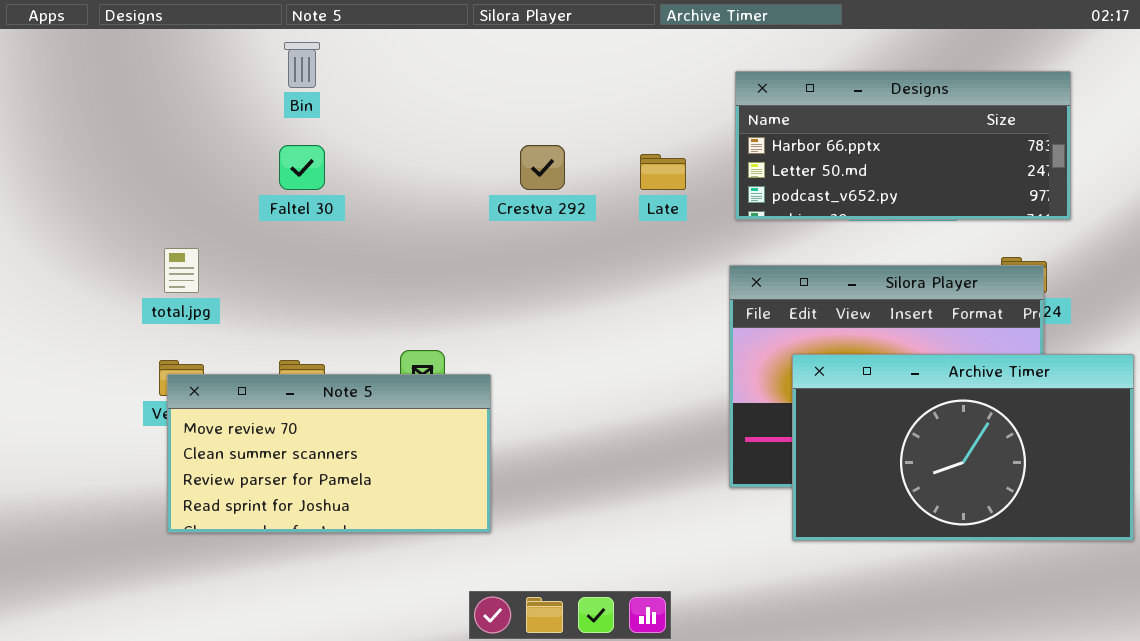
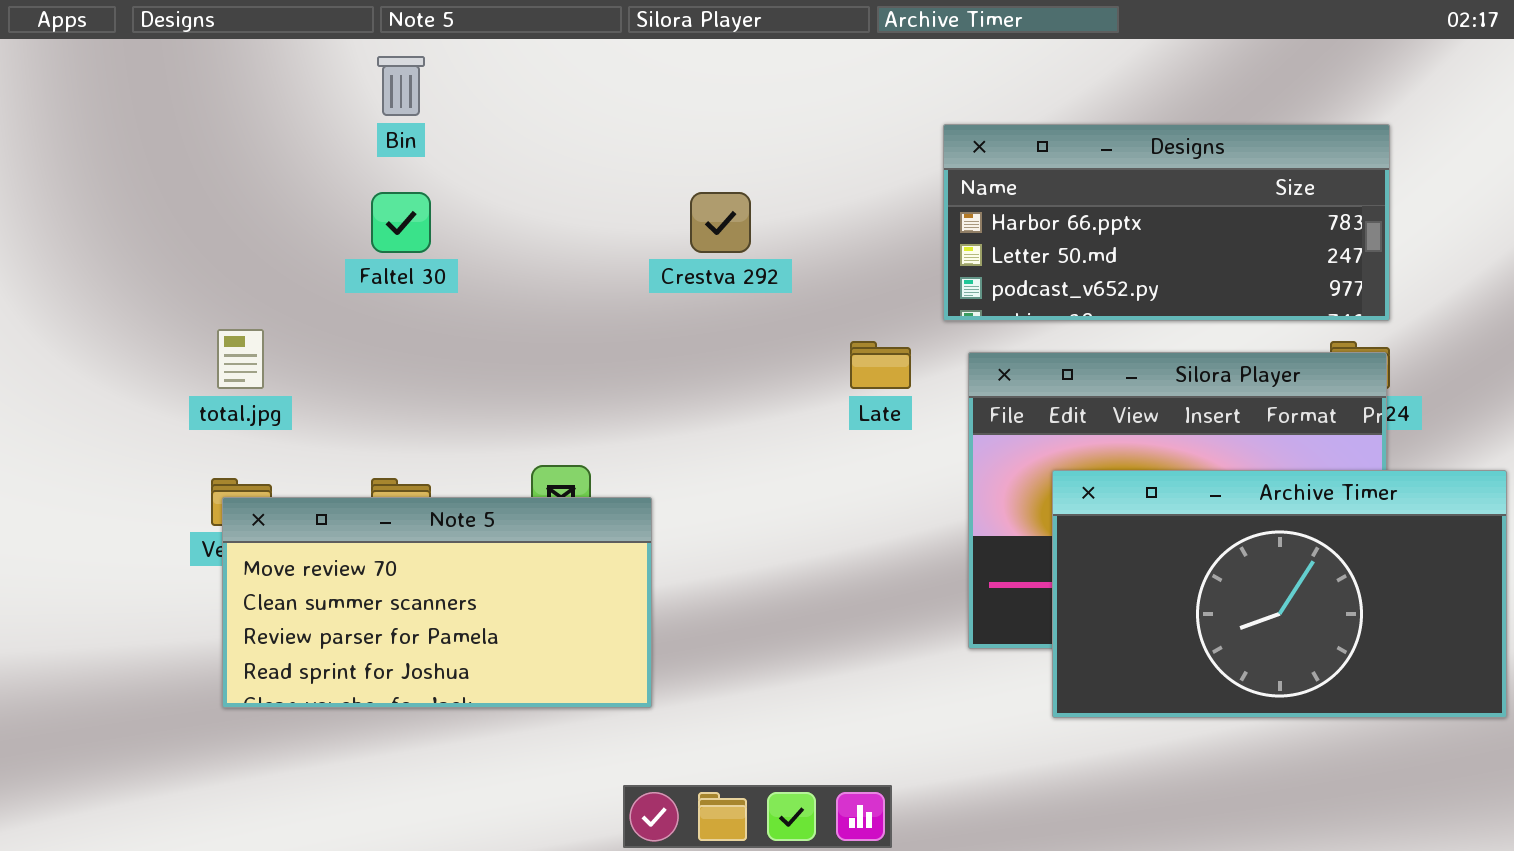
Designs: [735,71,1071,220] -> [943,124,1390,321], moved
Late: [640,154,686,190] -> [850,341,911,389], moved

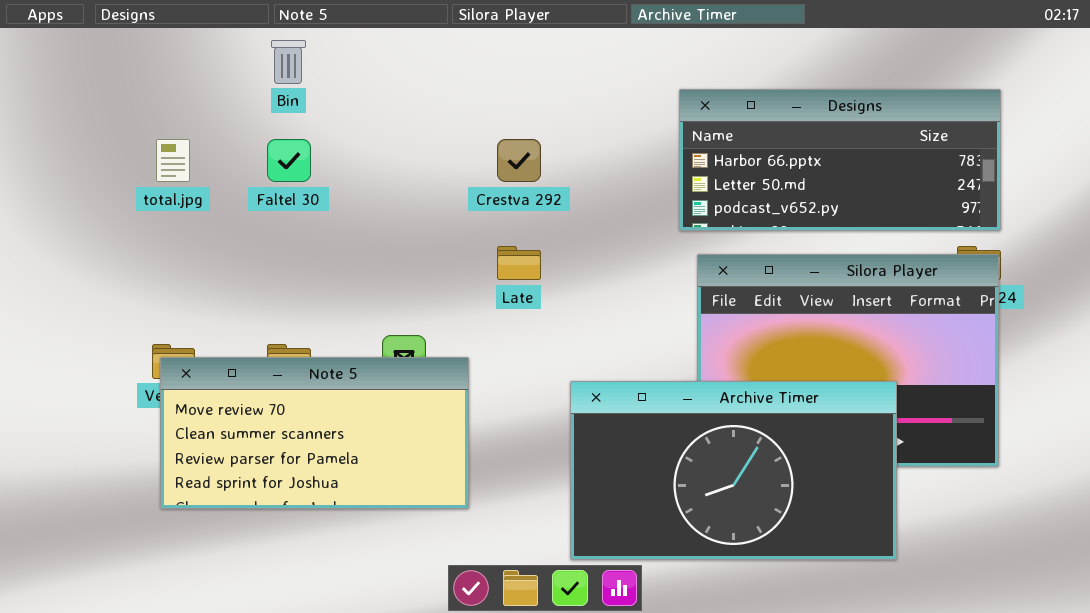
total.jpg: [217,329,264,389] -> [156,139,190,182], moved
Late: [850,341,911,389] -> [497,246,541,280], moved
Archive Timer: [1052,470,1507,718] -> [570,381,897,560], moved

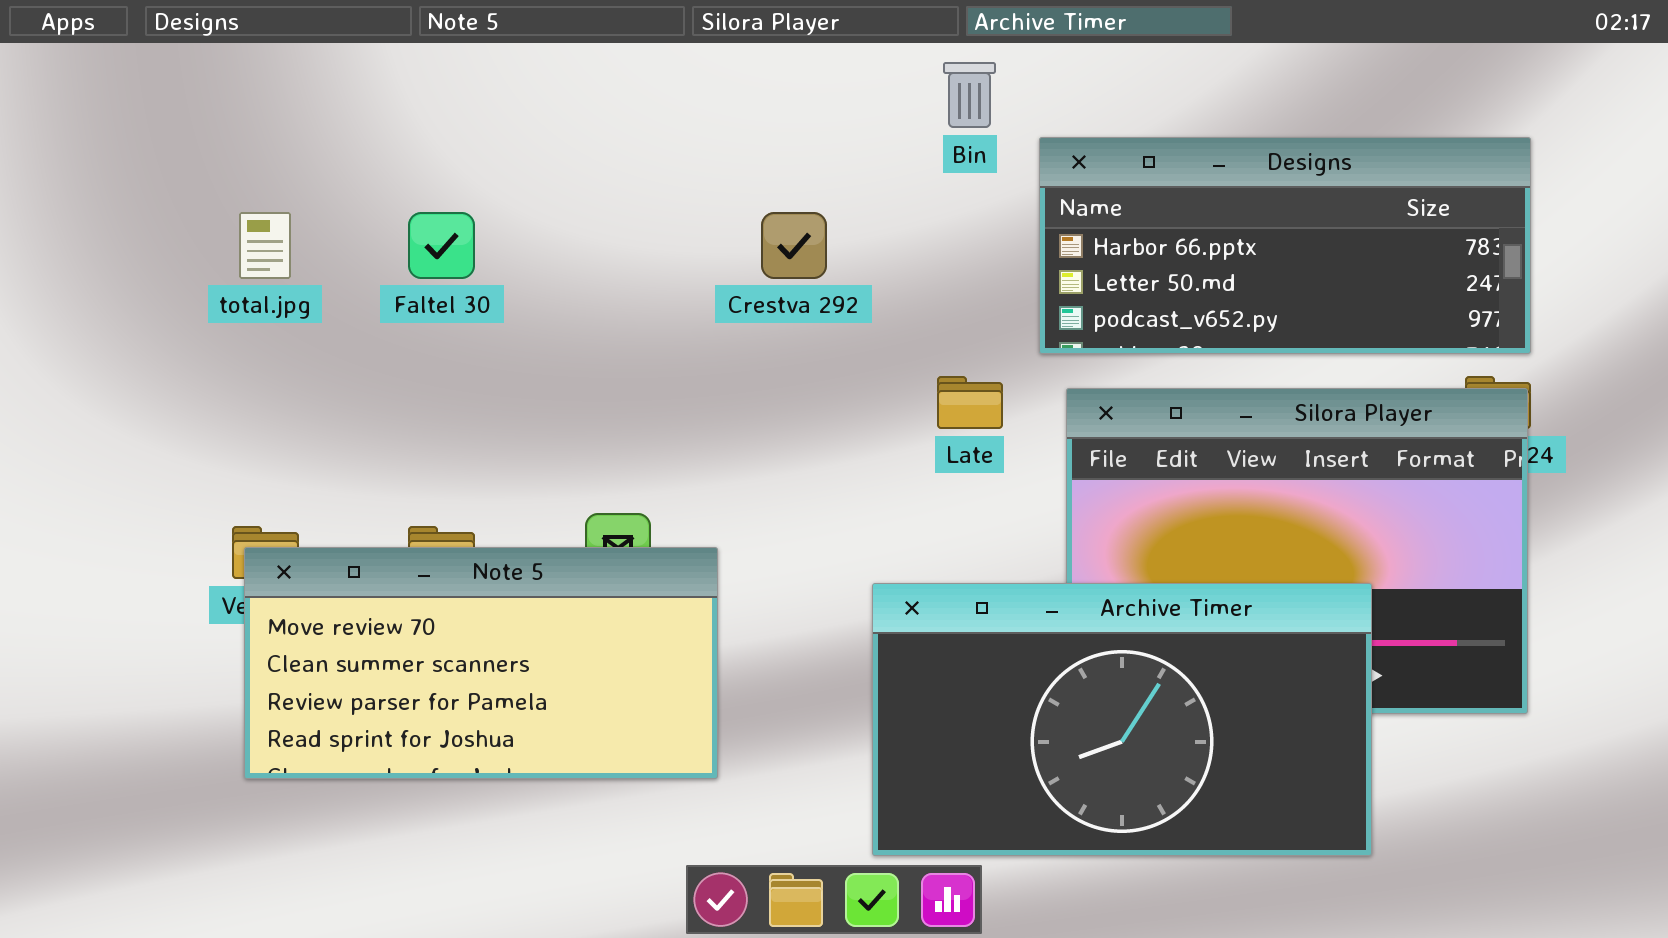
Bin: [271,40,306,84] -> [943,62,996,128], moved
Late: [497,246,541,280] -> [937,376,1003,429], moved

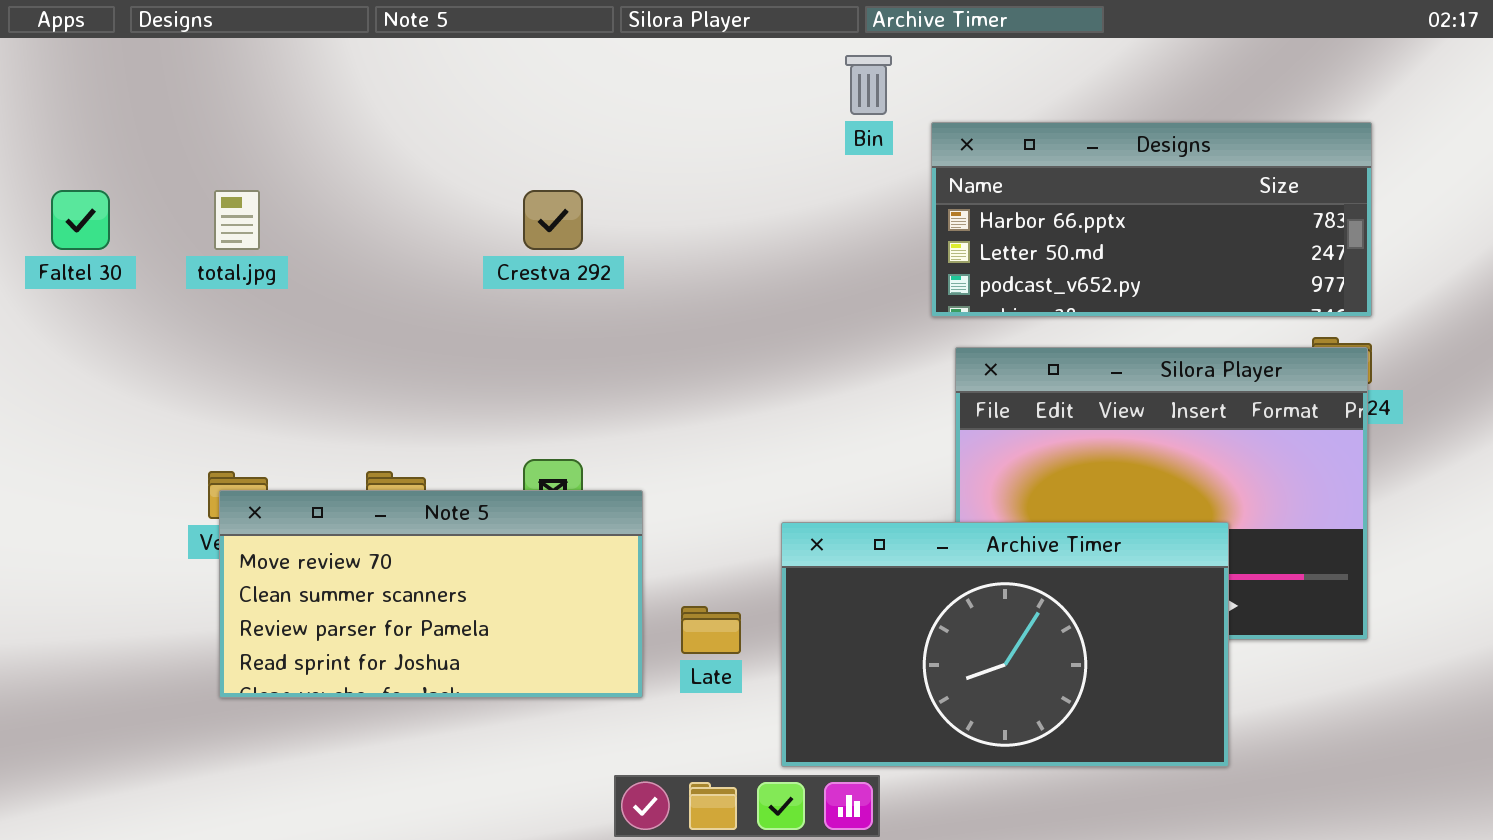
Faltel 30: [408,212,475,279] -> [51,190,110,250], moved
Crestva 292: [761,212,827,279] -> [523,190,583,250], moved
Late: [937,376,1003,429] -> [681,606,741,654], moved

